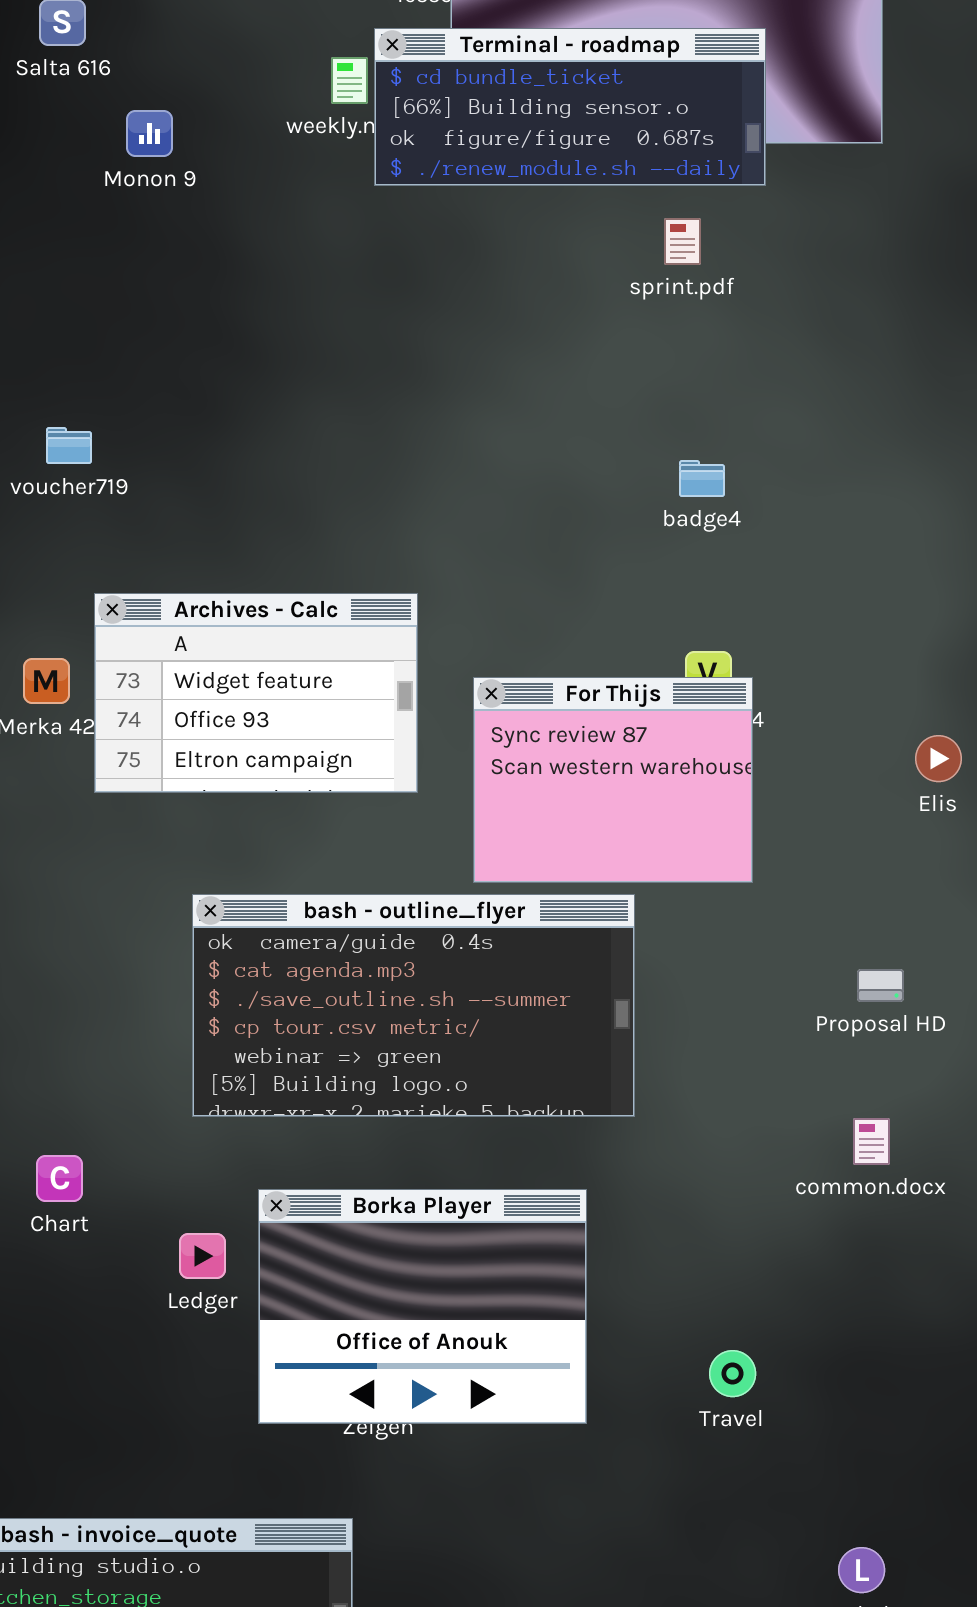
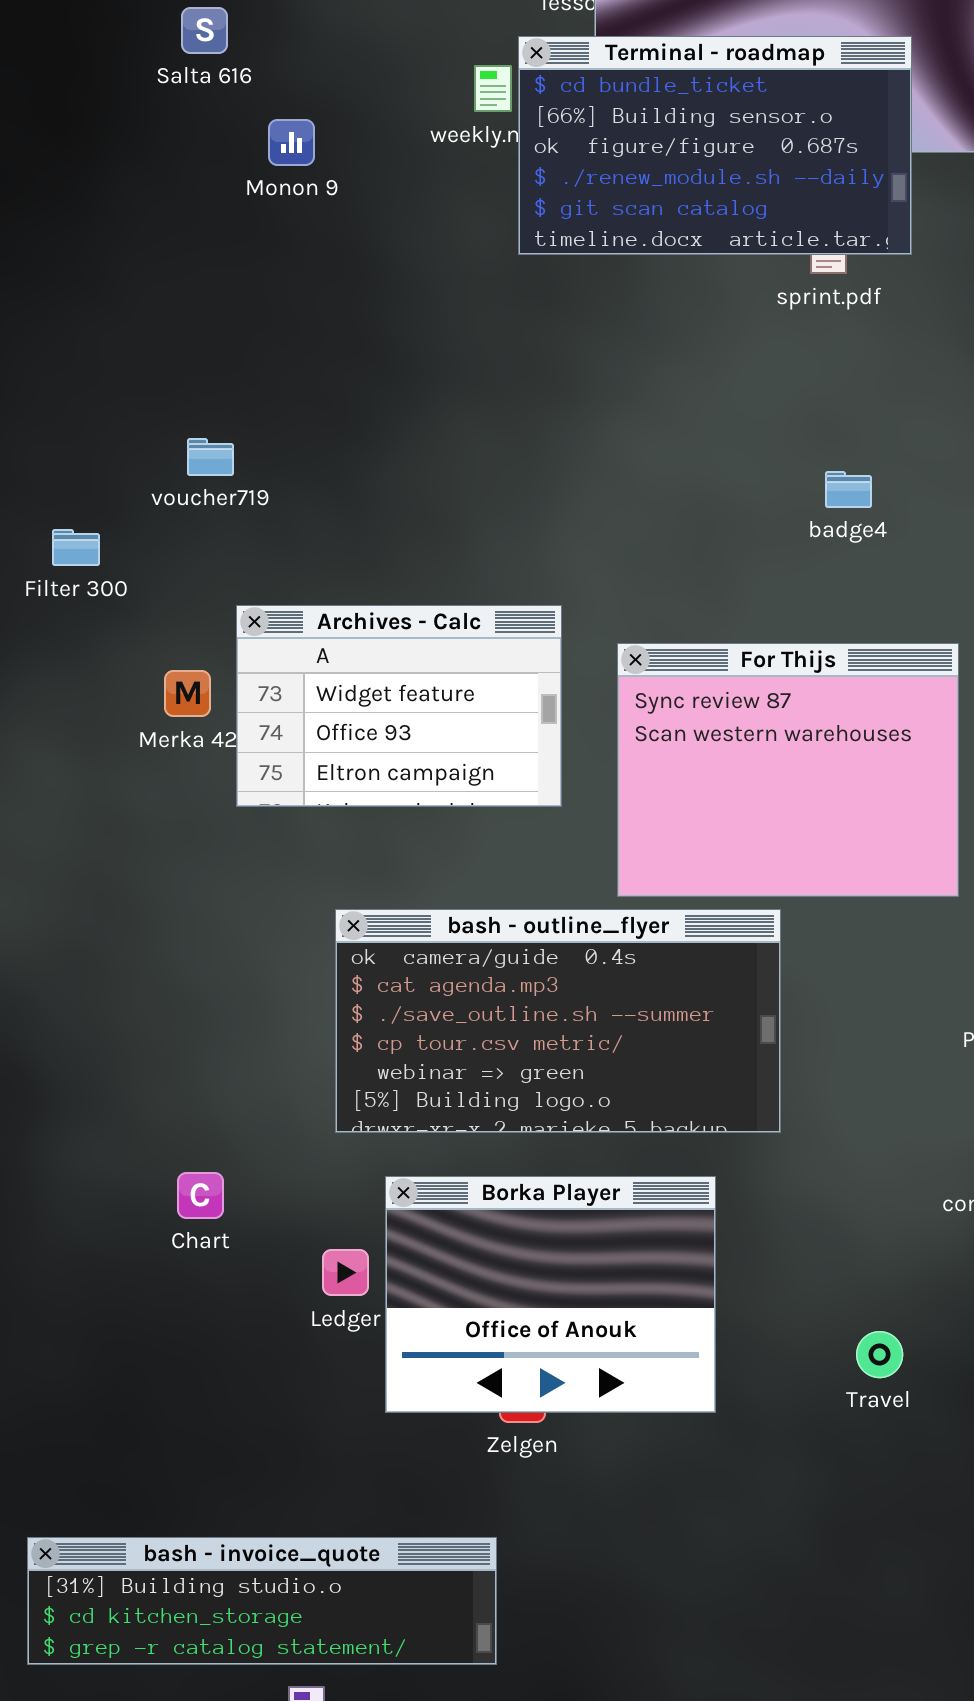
Terminal - roadmap: [374,28,766,186] -> [518,36,912,255], resized
For Thijs: [473,677,753,883] -> [617,643,959,897], resized
Borka Player: [258,1189,587,1424] -> [385,1176,716,1413], moved
Travel: [709,1350,756,1397] -> [856,1331,903,1378], moved

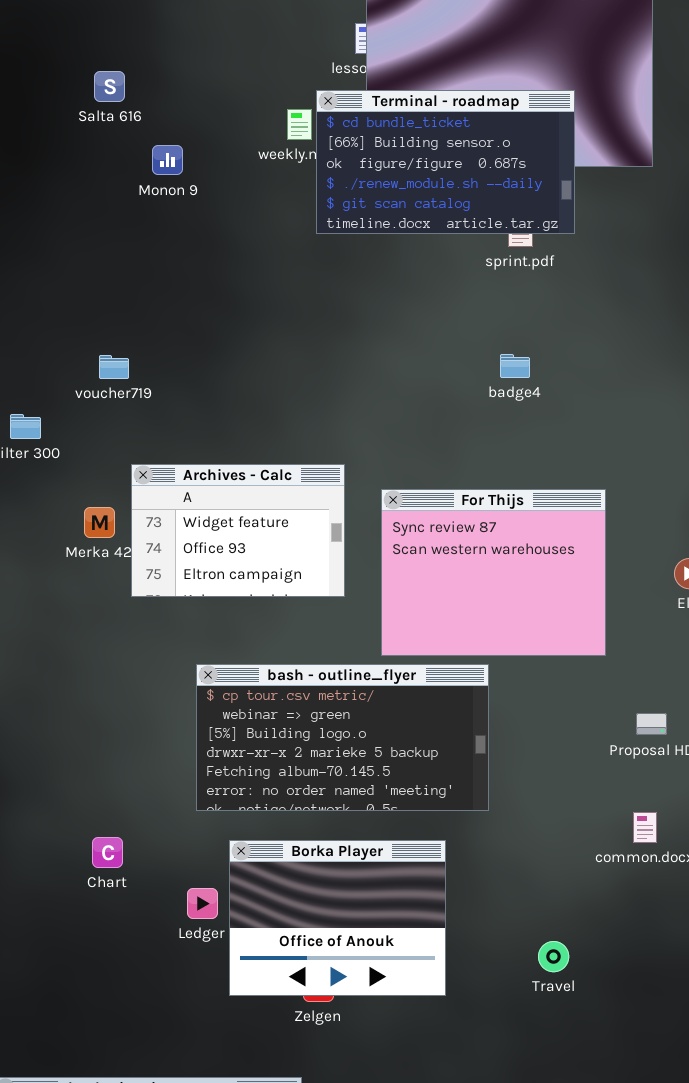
badge4: [825,471,872,508] -> [500,354,530,378], moved
bash - outline_flyer: [335,909,781,1133] -> [196,664,489,811], scrolled down 3 rows

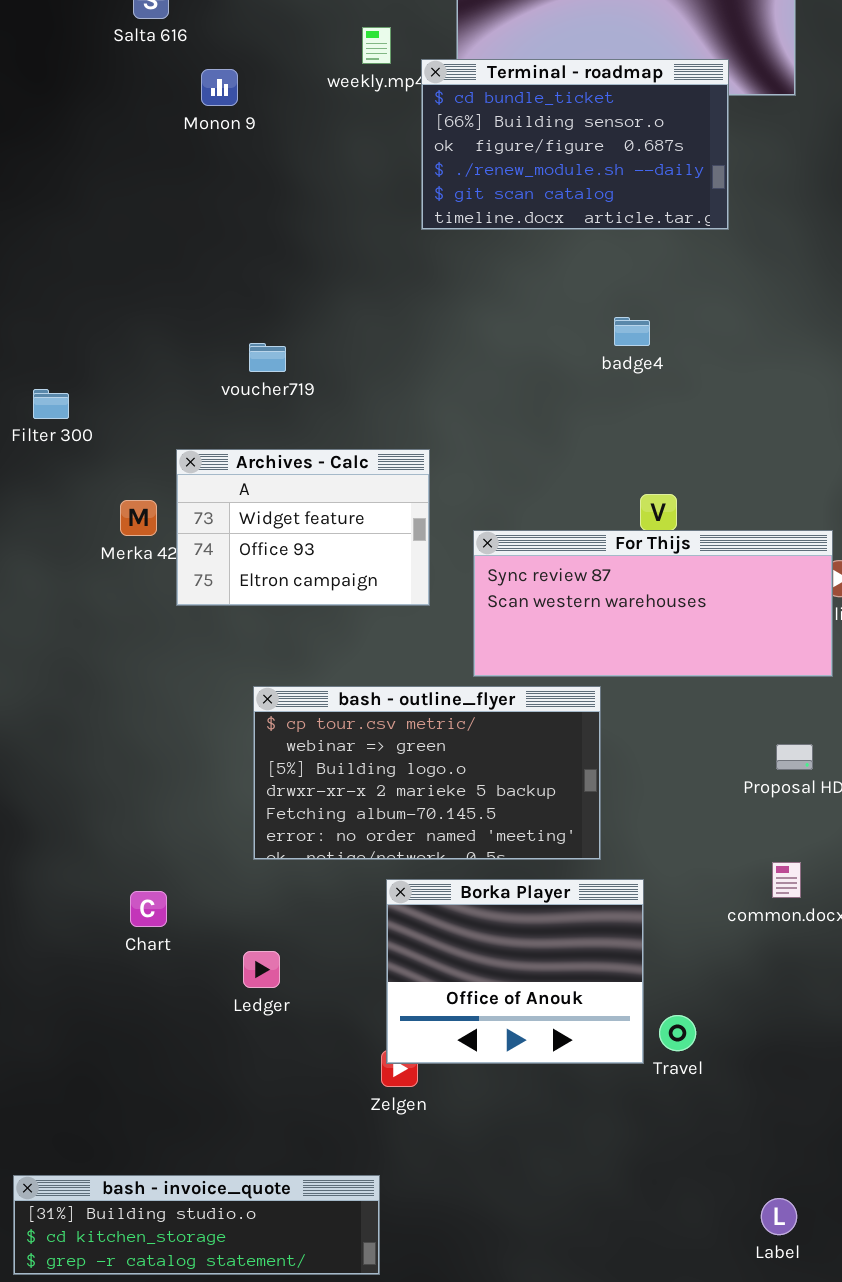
Terminal - roadmap: [316,90,575,234] -> [421,59,729,230], moved
voucher719: [99,355,129,379] -> [249,343,286,372], moved
For Thijs: [381,489,606,656] -> [473,530,833,677], resized
Borka Player: [229,840,446,996] -> [386,879,644,1064], moved

